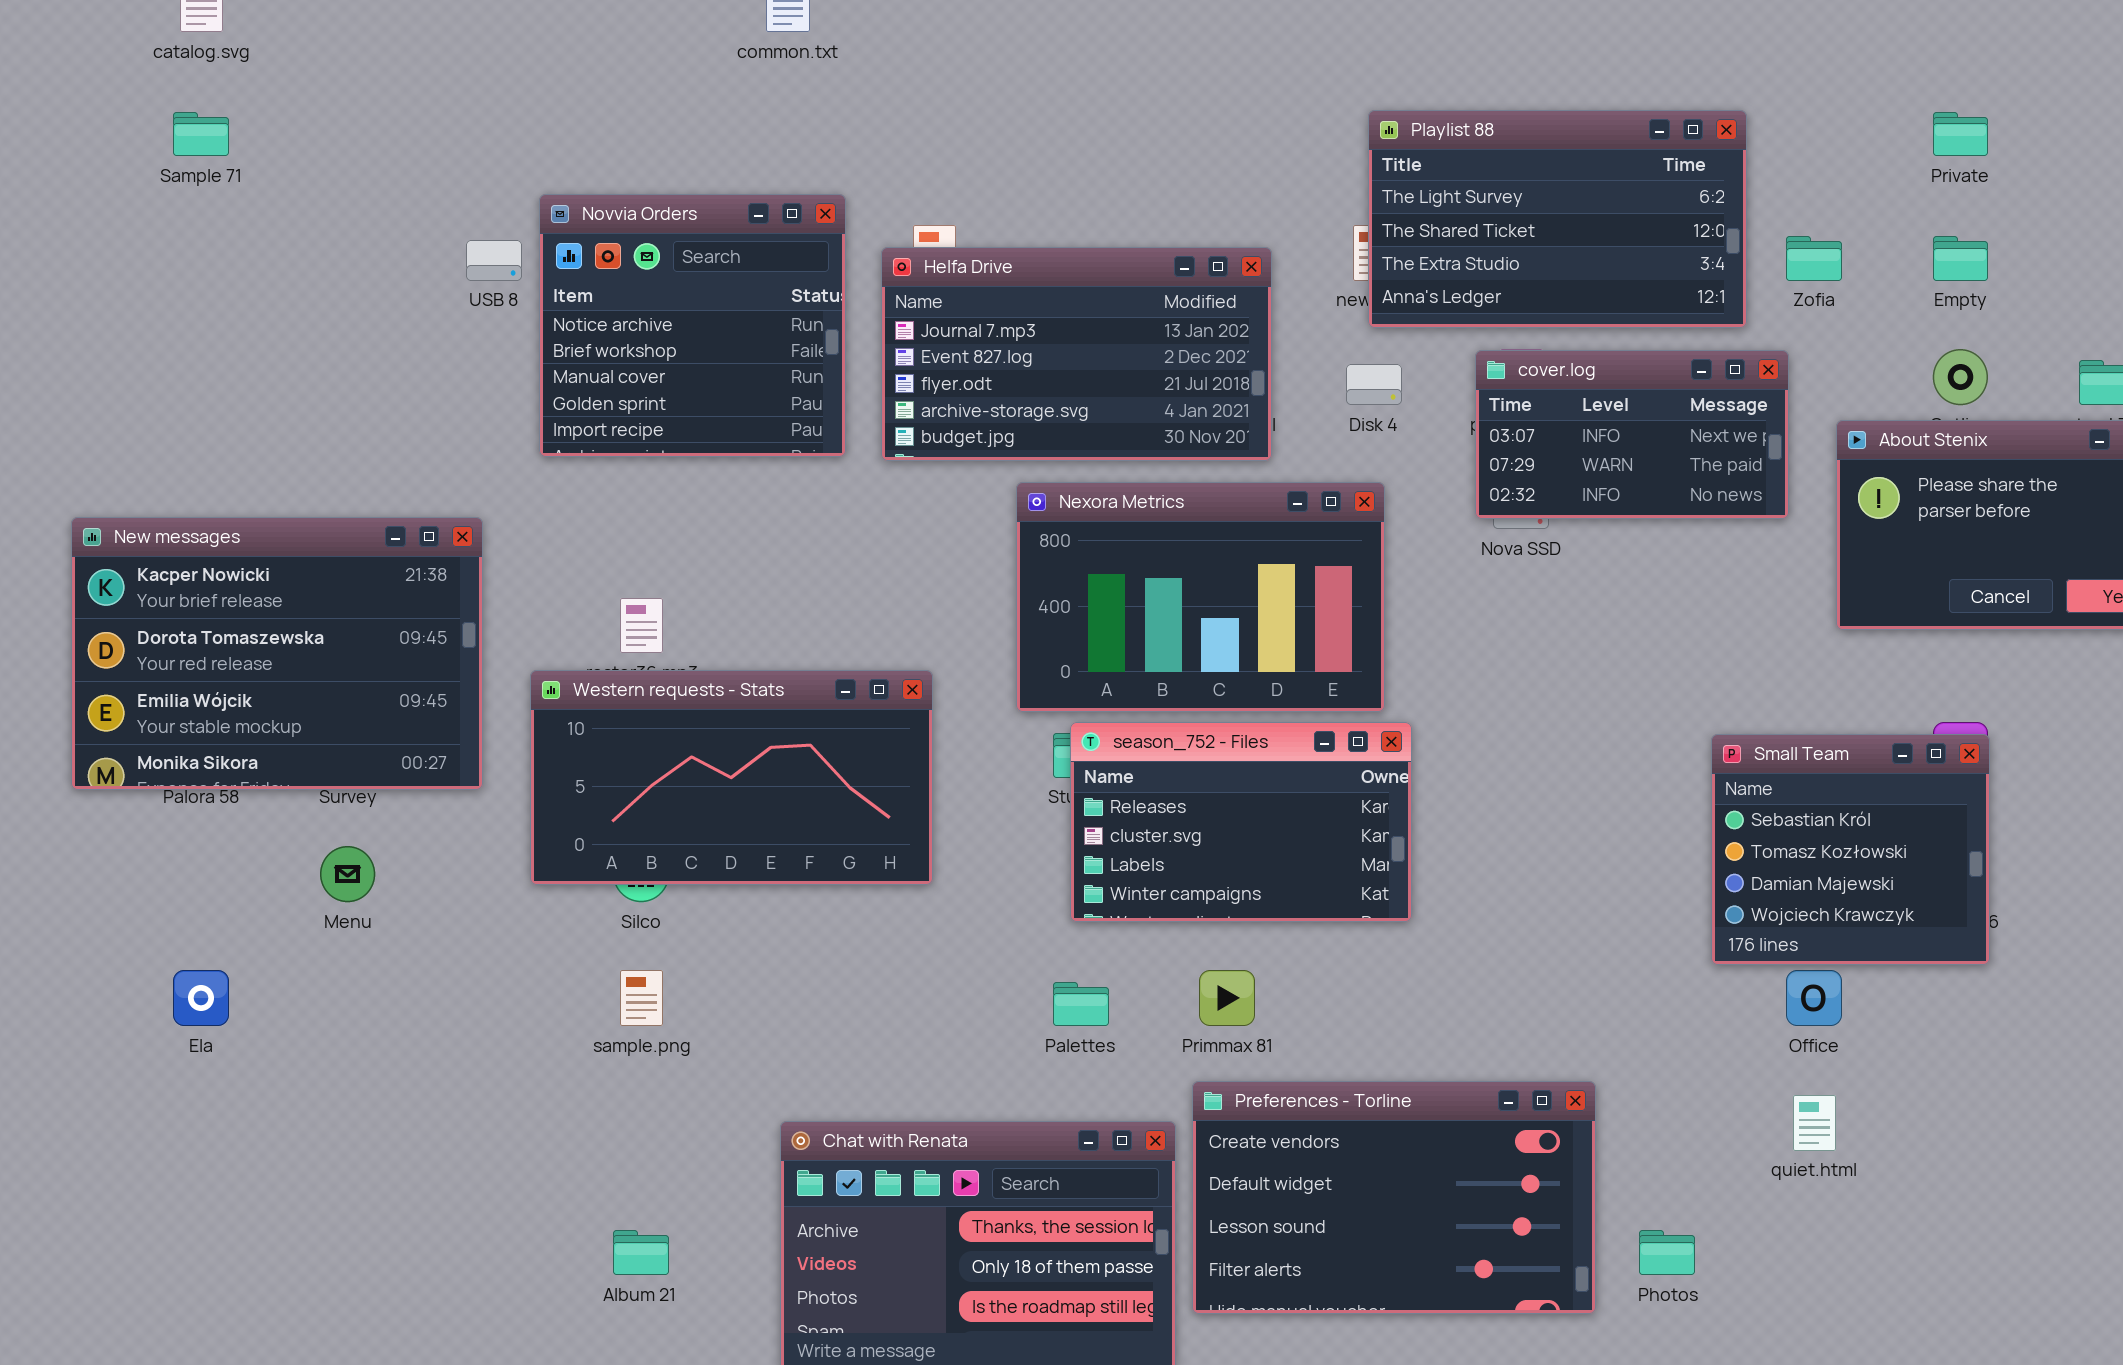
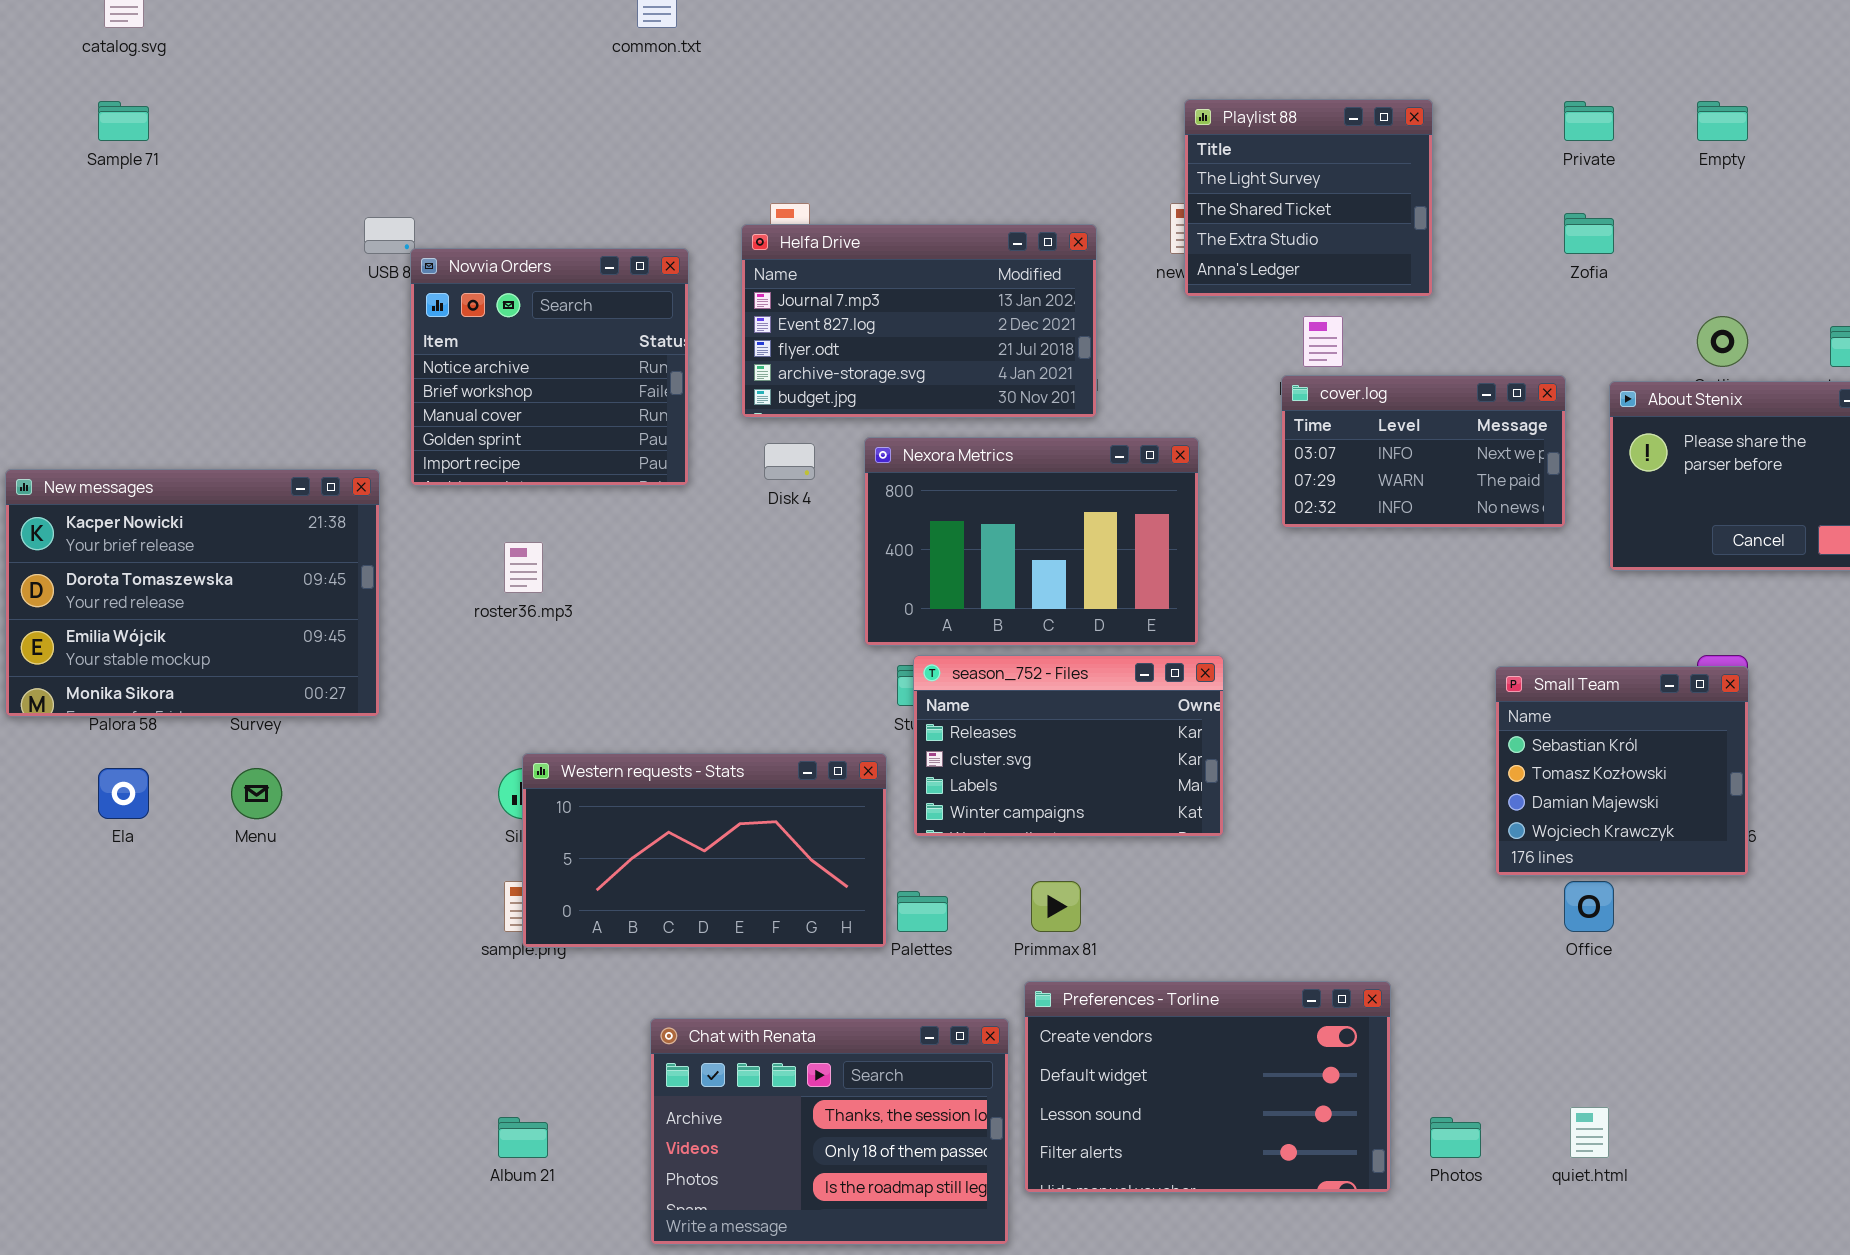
Playlist 88: [1368,110,1747,328] -> [1184,99,1433,297], resized
Private: [1933,112,1988,156] -> [1564,101,1614,141], moved
Novvia Orders: [539,194,846,457] -> [410,248,689,486], moved
Empty: [1933,236,1988,281] -> [1697,101,1748,141], moved
cover.log: [1475,350,1789,519] -> [1281,375,1566,528], moved
Disk 4: [1346,364,1402,405] -> [764,443,815,480], moved
Western requests - Stats: [530,670,933,885] -> [522,753,887,948], moved
Ela: [173,970,229,1026] -> [98,768,149,819], moved
quiet.html: [1793,1095,1836,1151] -> [1570,1107,1609,1158], moved

